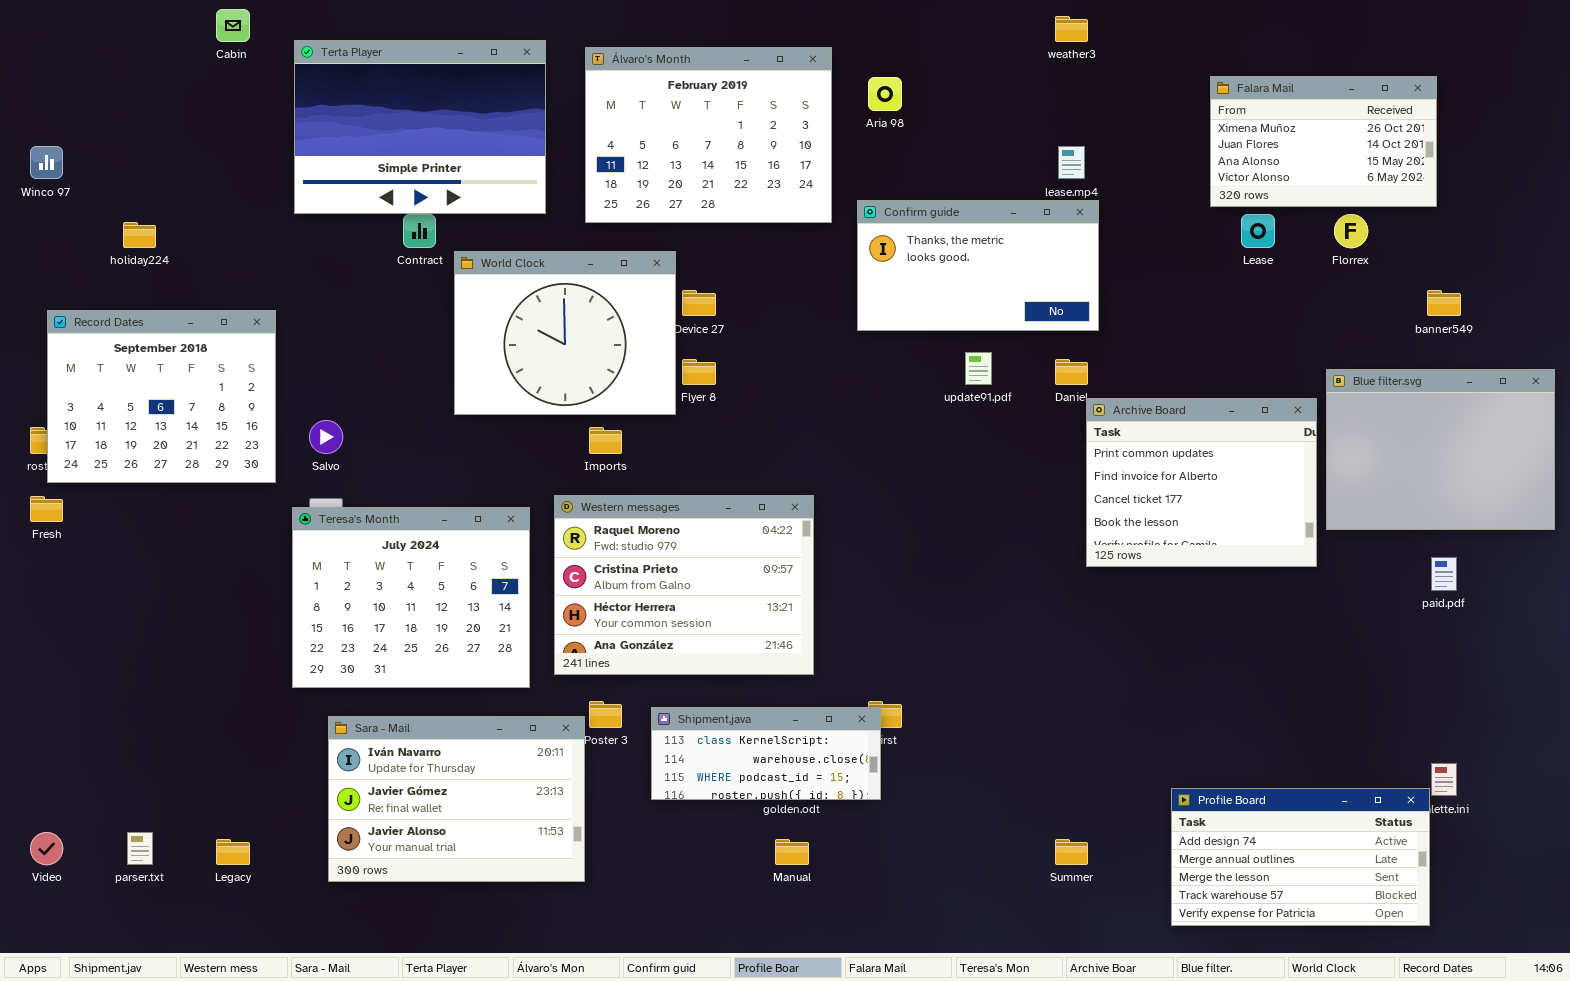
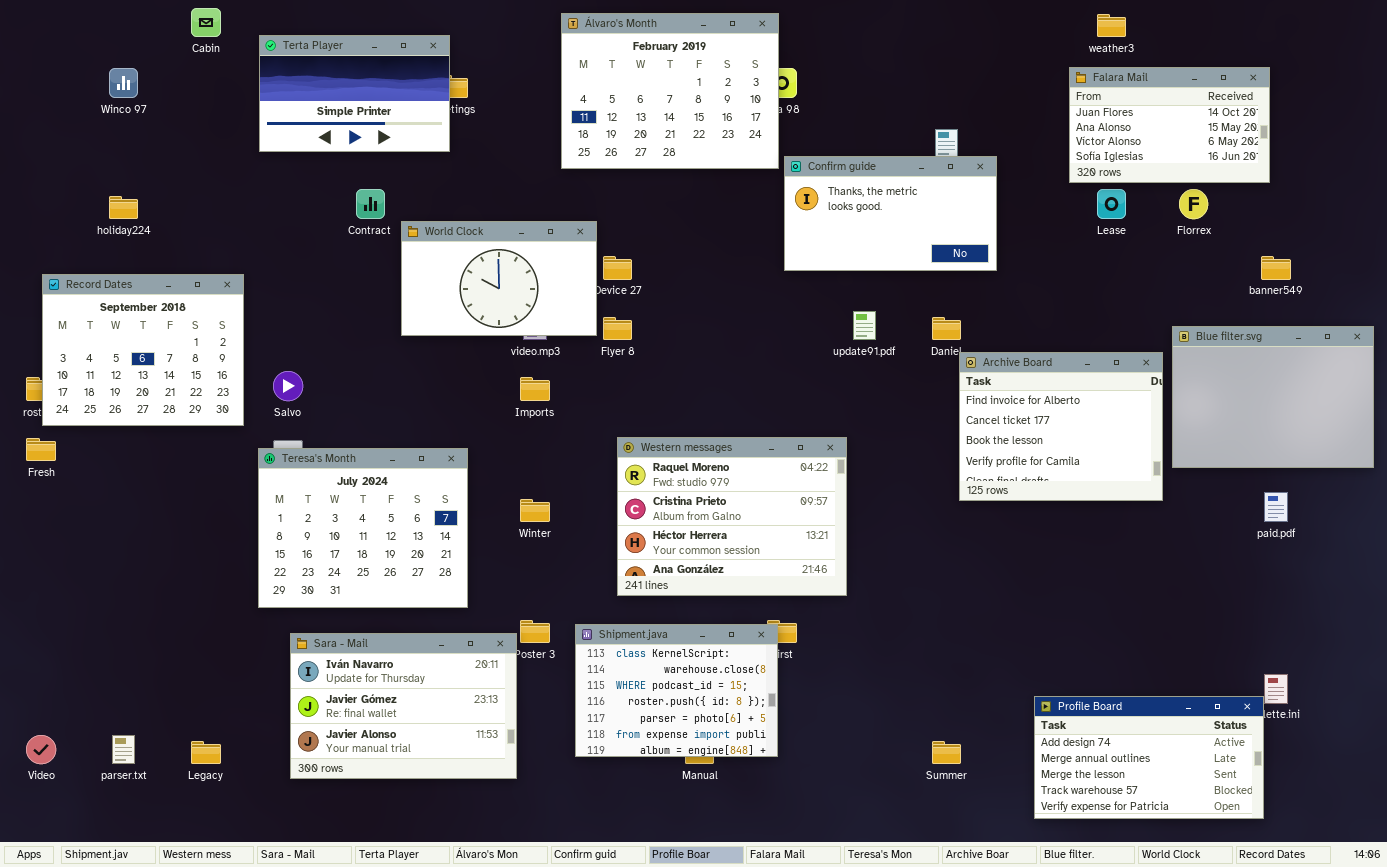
weather3: [1055,16,1088,42] -> [1097,14,1126,37], moved
Terta Player: [294,40,546,214] -> [259,35,450,152], resized
Álvaro's Month: [585,47,832,223] -> [561,13,779,169], moved
Falara Mail: [1210,76,1437,207] -> [1069,67,1270,183], scrolled down 1 row
Winco 97: [30,146,63,179] -> [109,68,138,98], moved
Confirm guide: [857,200,1099,331] -> [784,156,997,271], moved
World Clock: [454,251,676,415] -> [401,221,597,336], resized
Archive Board: [1086,398,1317,567] -> [959,352,1163,501], scrolled down 1 row
Western messages: [554,495,814,675] -> [617,437,847,596], moved
Shipment.java: [651,707,881,800] -> [575,624,778,757], resized

